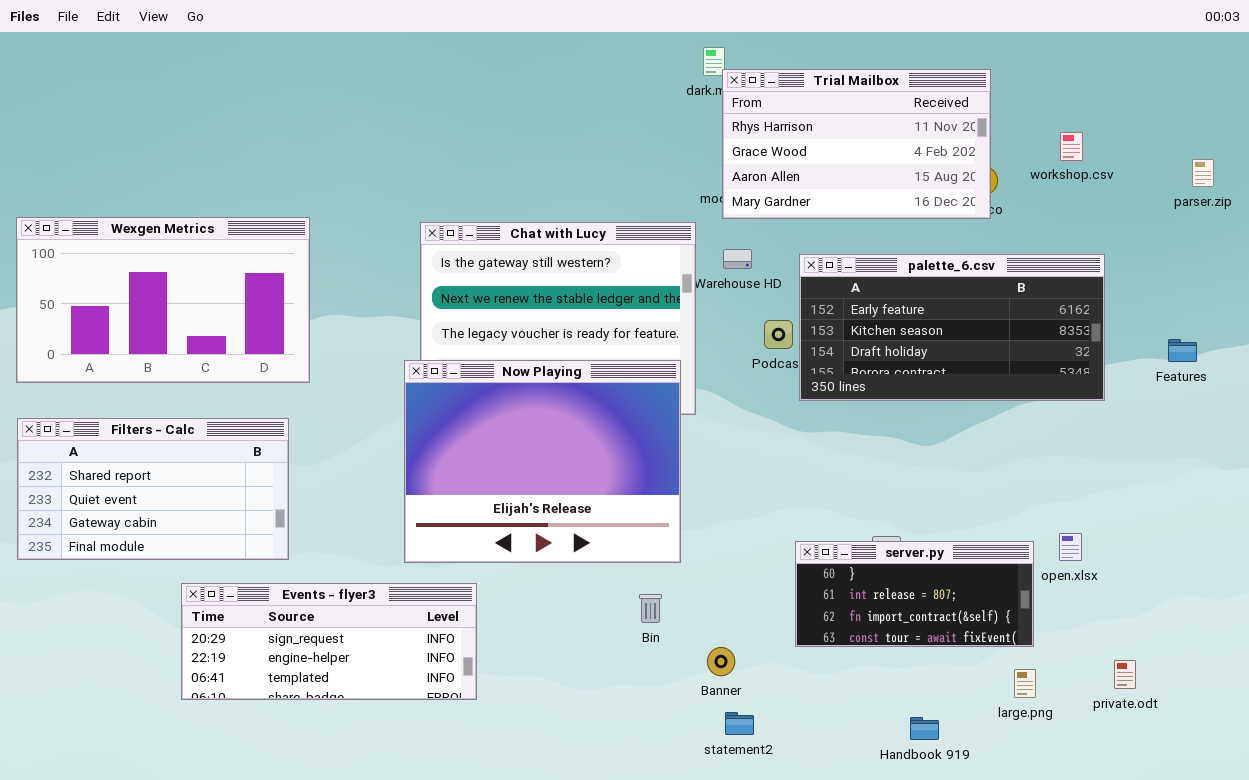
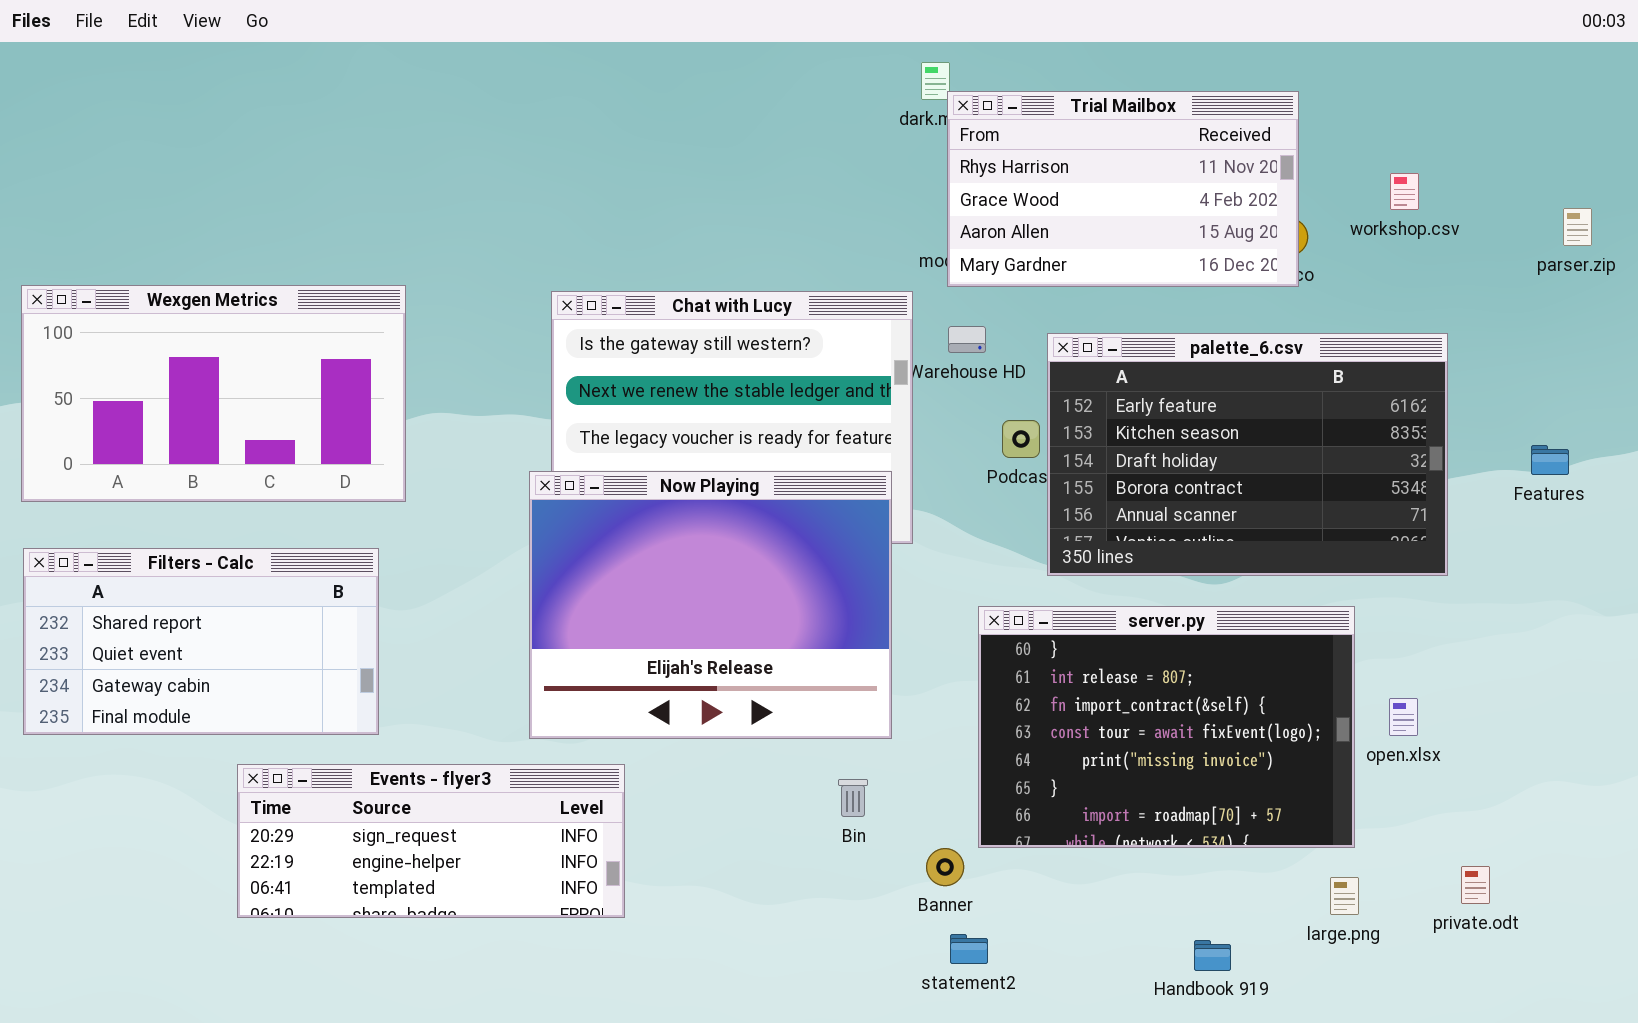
palette_6.csv: [799,254,1105,401] -> [1047,333,1448,576], resized
server.py: [795,541,1034,647] -> [978,606,1355,848], resized

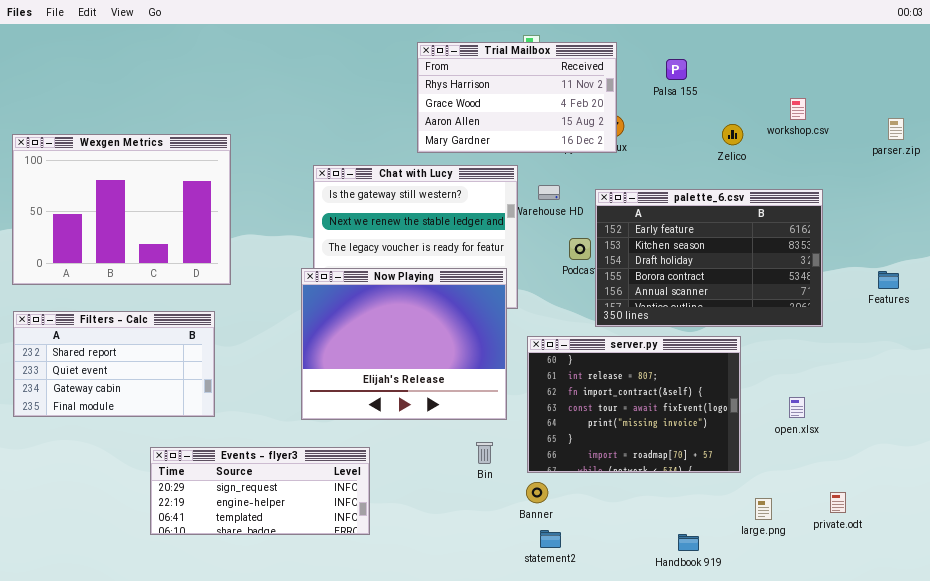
Trial Mailbox: [947,91,1299,287] -> [417,42,617,153], moved
Wexgen Metrics: [21,285,406,502] -> [12,134,231,285], resized
Features: [1531,445,1569,475] -> [878,271,899,289], moved
server.py: [978,606,1355,848] -> [527,336,741,473], moved
Events - flyer3: [237,764,625,918] -> [150,447,370,535], moved

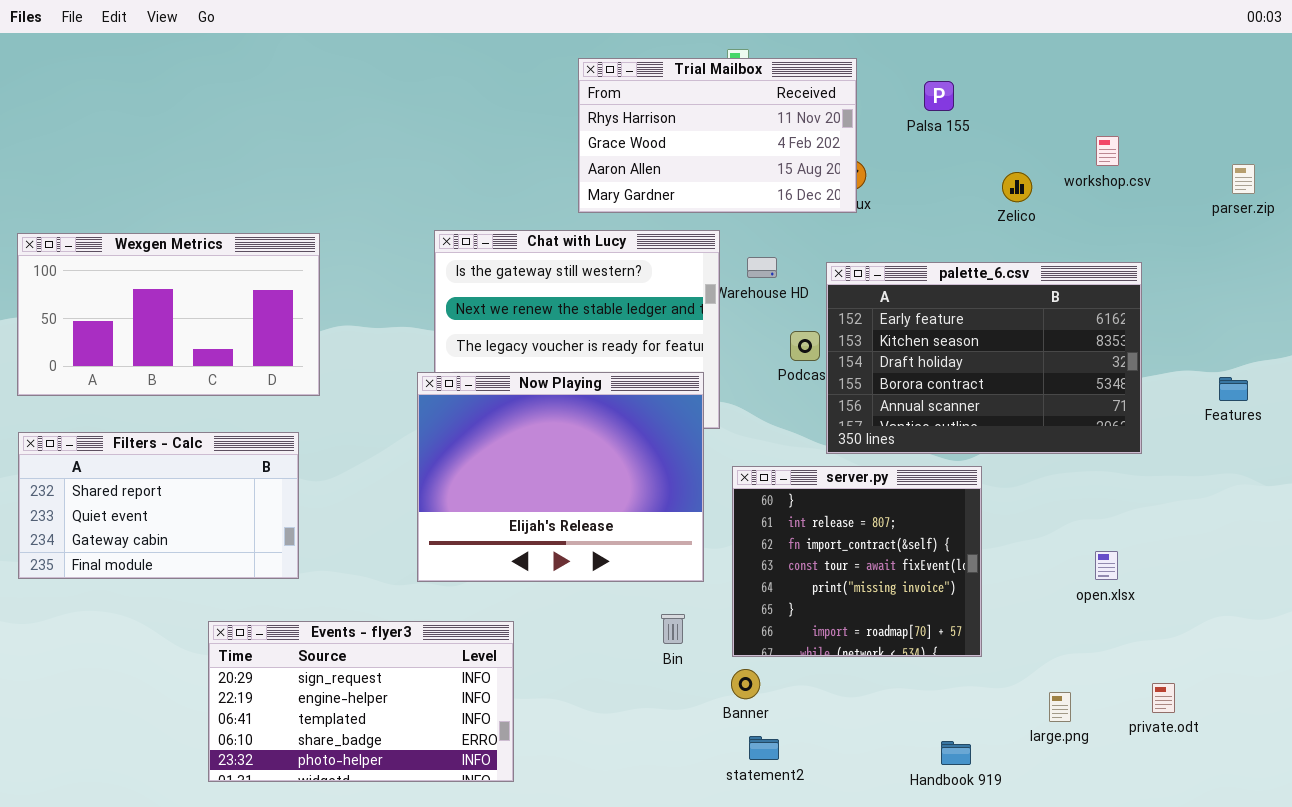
Wexgen Metrics: [12,134,231,285] -> [17,233,320,396], resized
server.py: [527,336,741,473] -> [732,466,982,657], resized
Events - flyer3: [150,447,370,535] -> [208,621,514,782], resized

